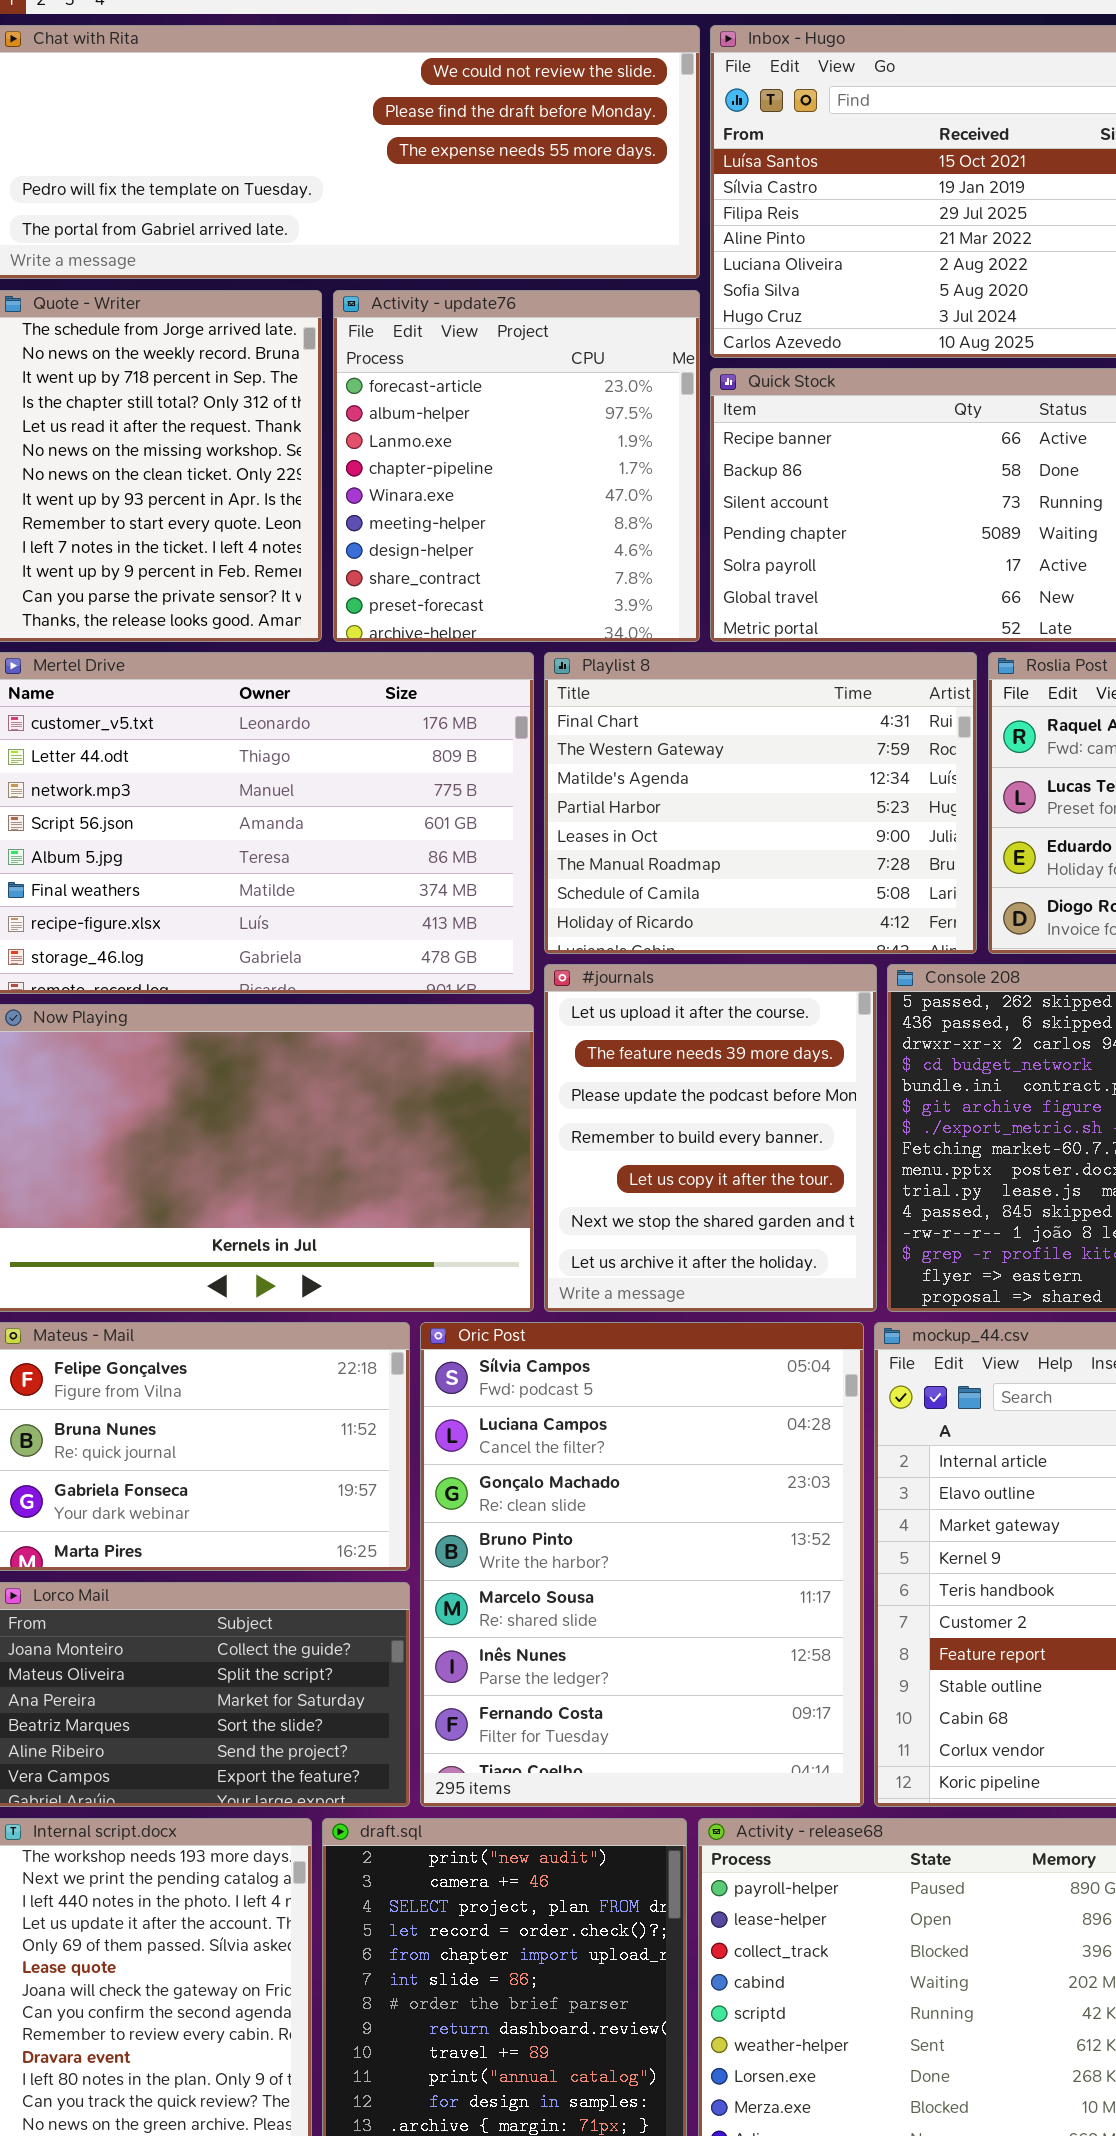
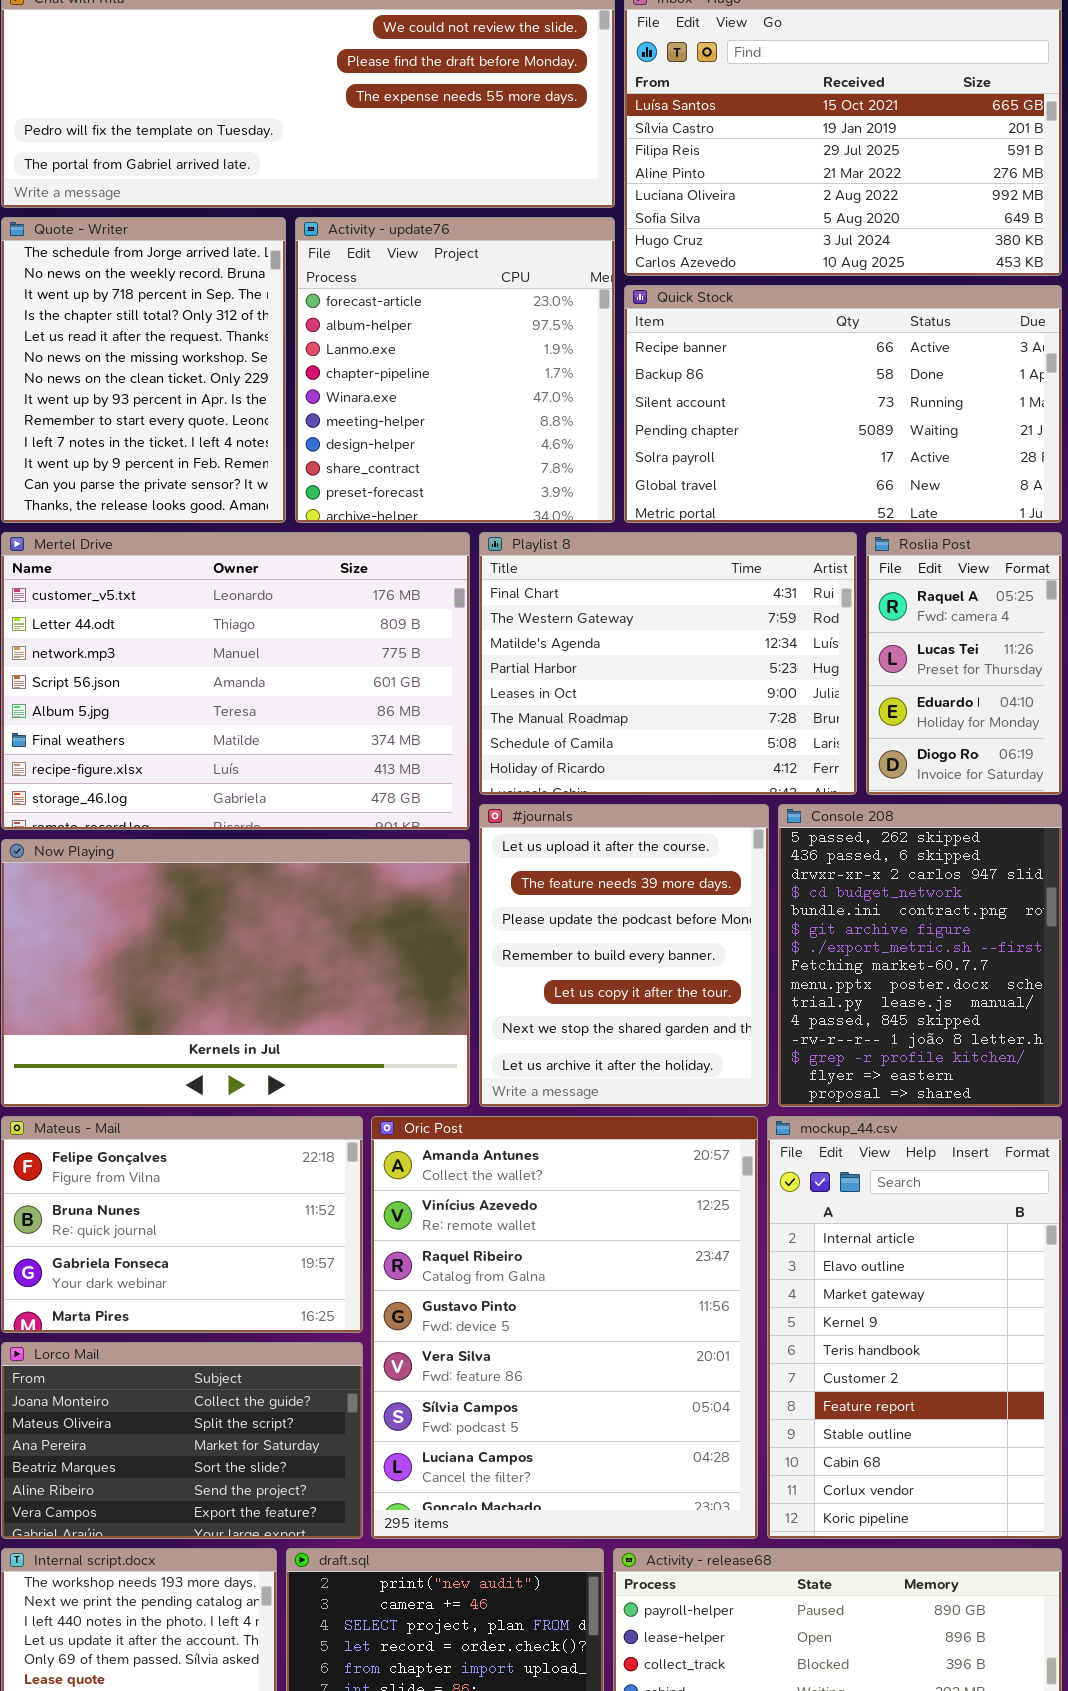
Oric Post: [420,1322,864,1807] -> [371,1116,758,1539], scrolled up 5 rows

